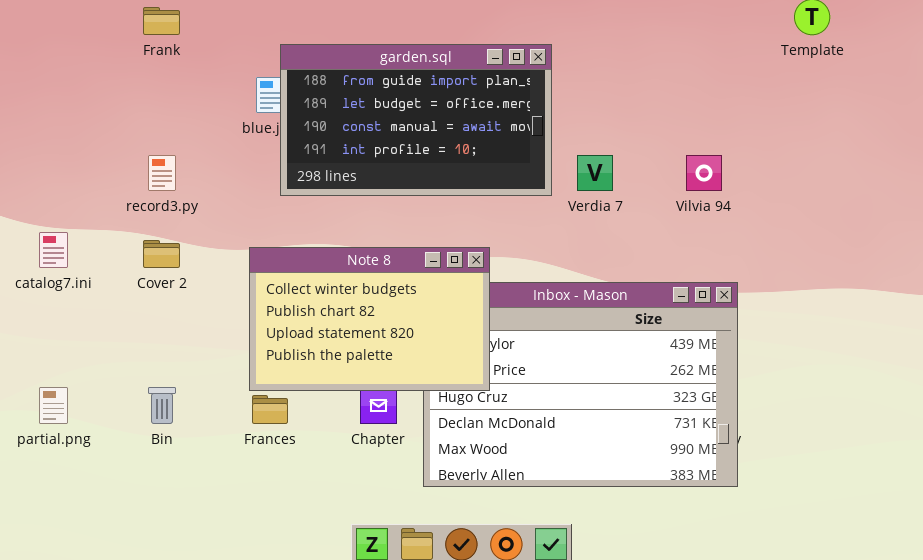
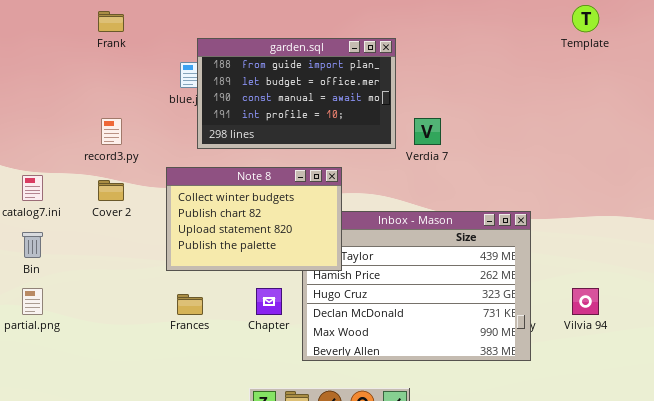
Vilvia 94: [686,155,722,191] -> [572,288,599,315], moved
Note 8: [249,247,490,391] -> [166,167,342,271], moved
Bin: [148,387,176,424] -> [22,232,43,258], moved

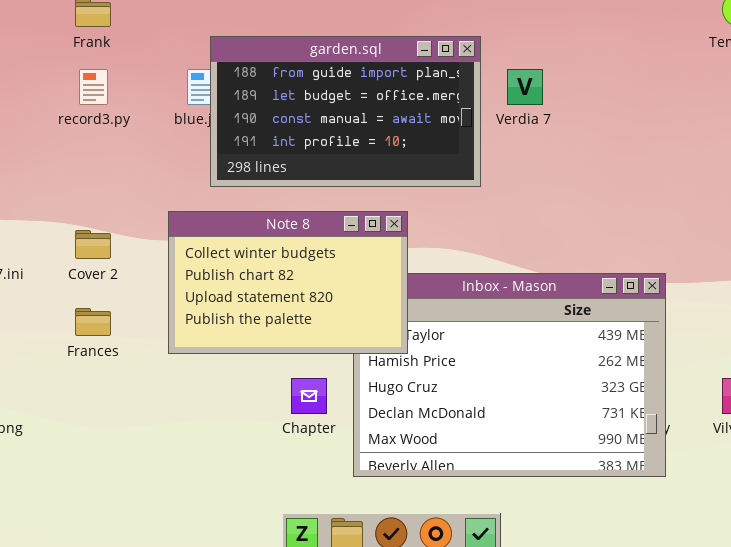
record3.py: [101,118,122,145] -> [79,69,108,105], moved
Verdia 7: [414,118,441,145] -> [507,69,543,105], moved
Frances: [177,294,203,315] -> [75,308,111,336], moved

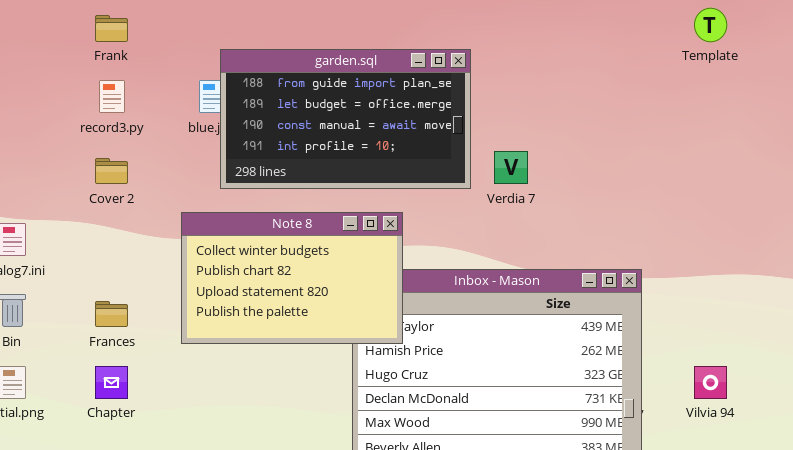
Verdia 7: [507,69,543,105] -> [494,151,528,184], moved
Cover 2: [75,230,111,259] -> [95,158,128,184], moved
Chapter: [291,378,327,414] -> [95,366,128,399], moved

